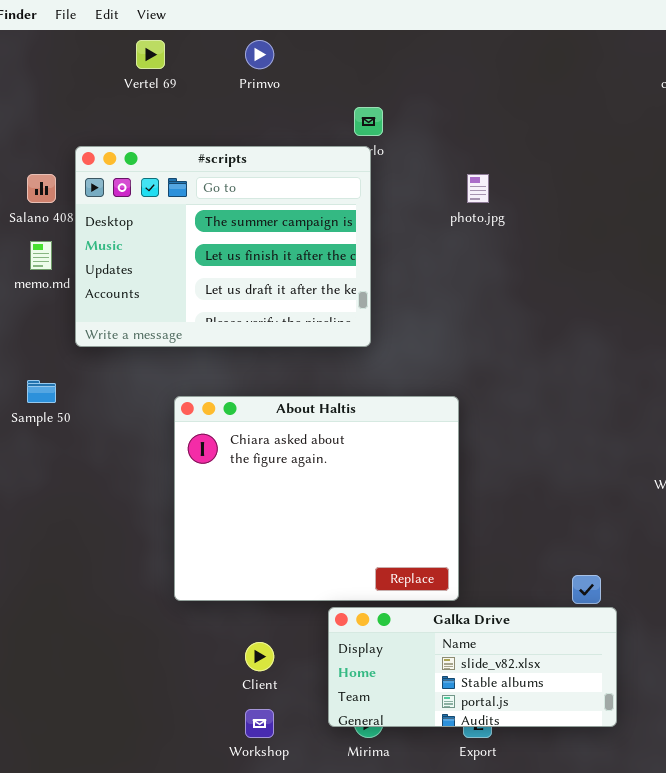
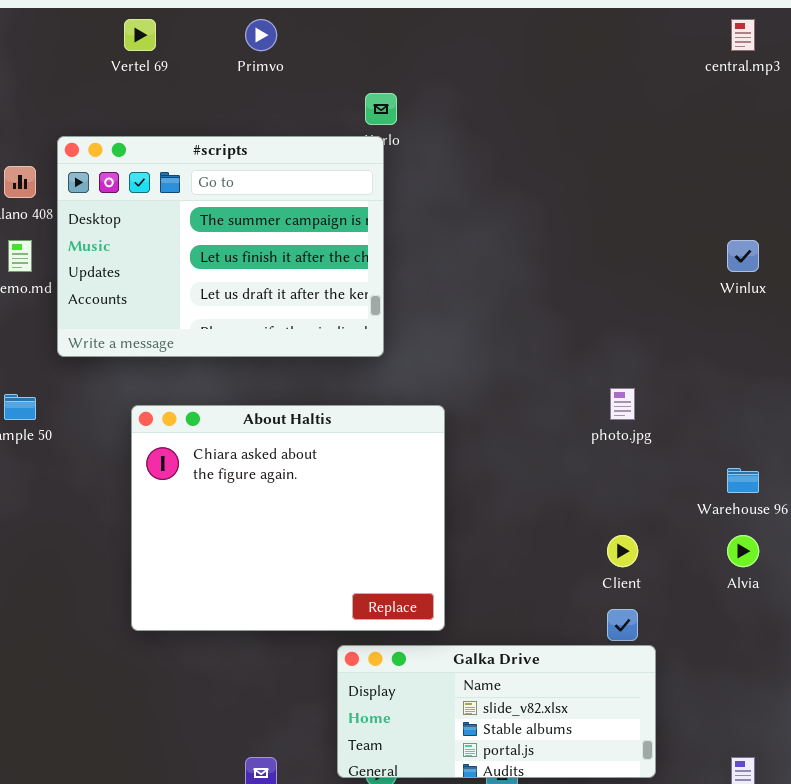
photo.jpg: [467,174,489,203] -> [610,388,635,420], moved
About Haltis: [174,396,459,601] -> [131,405,445,631], moved
Client: [245,642,274,671] -> [607,535,638,567], moved

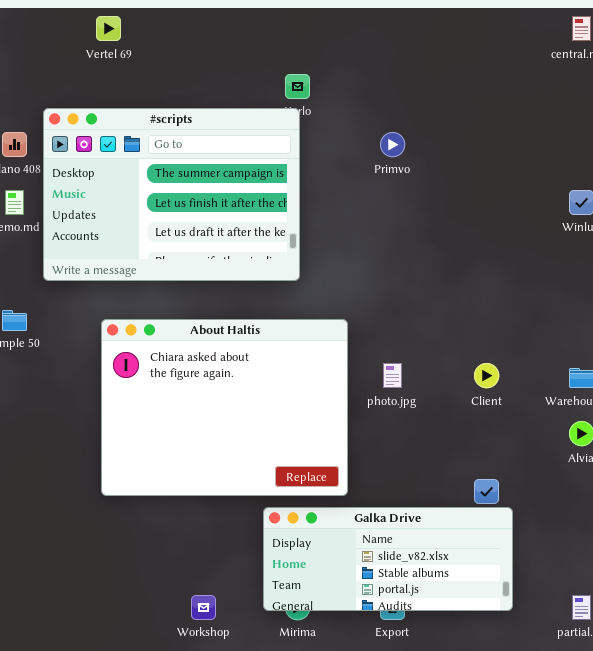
Primvo: [245,19,277,51] -> [380,132,405,157], moved
photo.jpg: [610,388,635,420] -> [383,363,402,388], moved
Client: [607,535,638,567] -> [474,363,499,388], moved

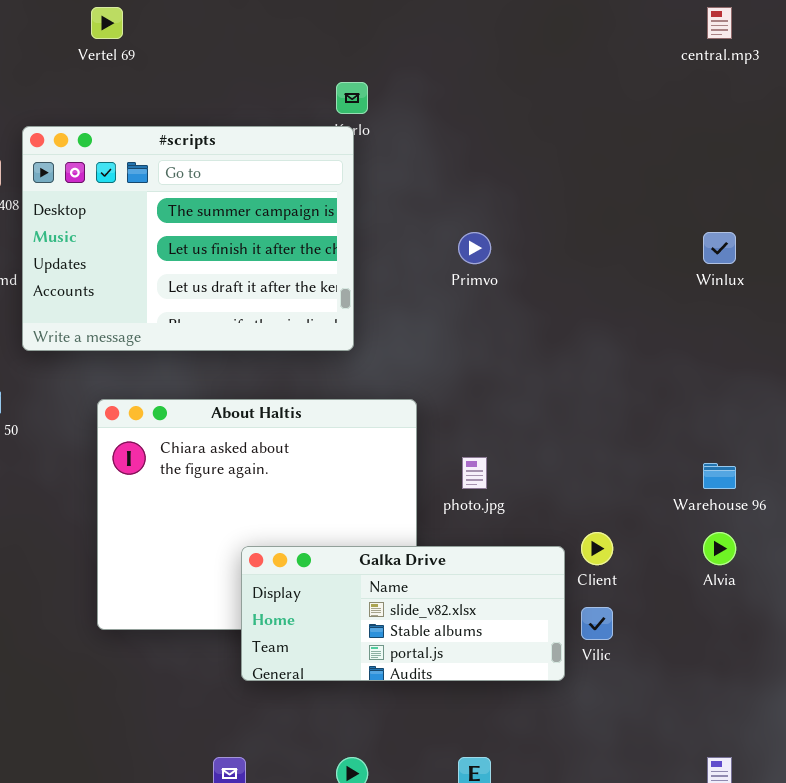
Primvo: [380,132,405,157] -> [458,232,491,264], moved
Client: [474,363,499,388] -> [581,532,613,565], moved
Galka Drive: [263,507,513,611] -> [241,546,565,681], moved

